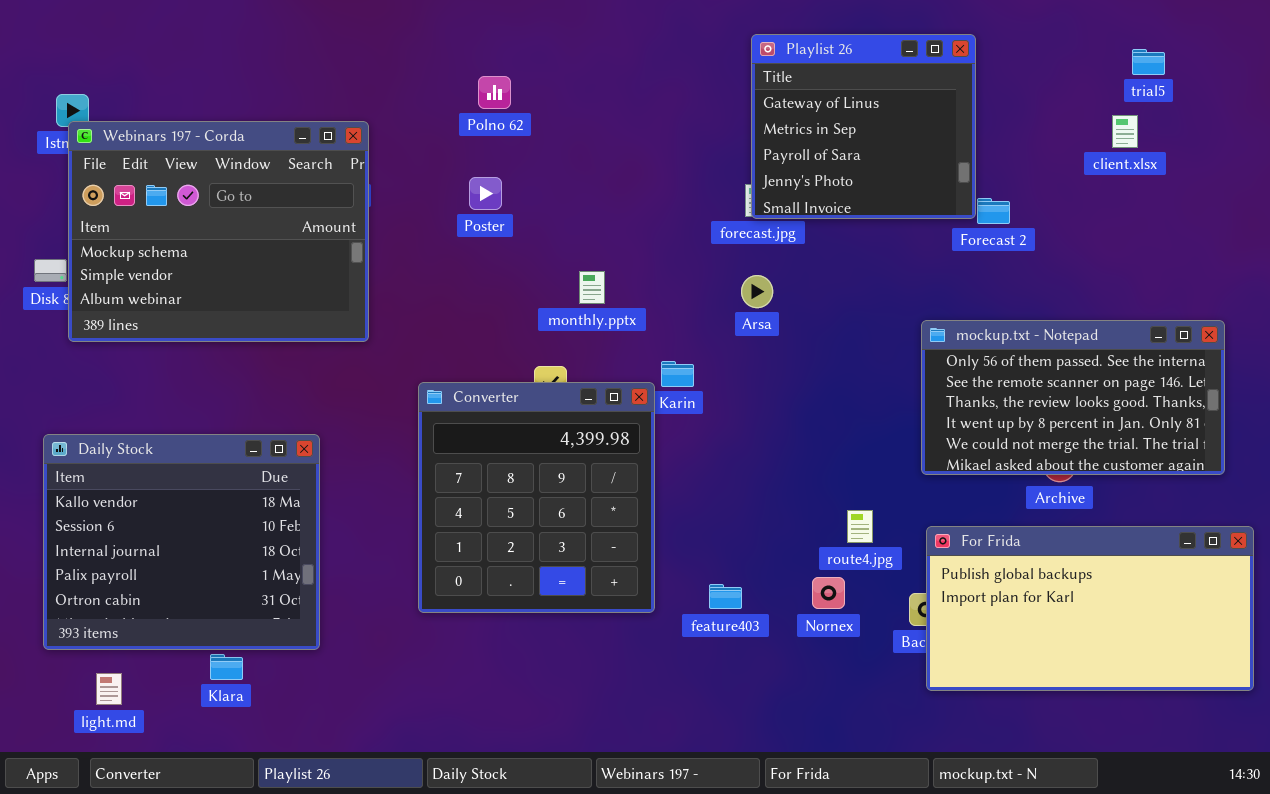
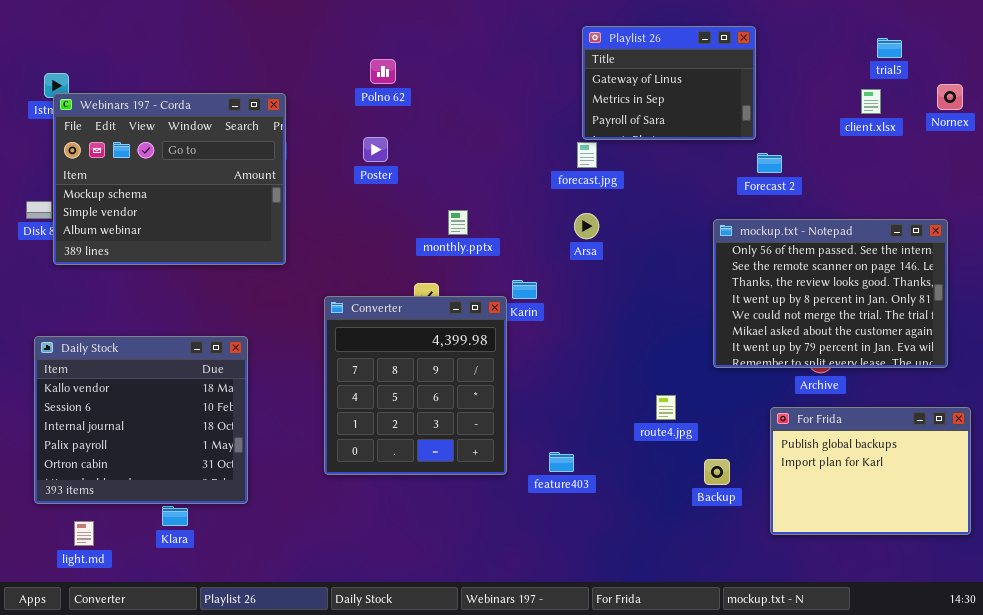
Playlist 26: [751,34,976,219] -> [582,26,756,140], resized
mockup.txt - Notepad: [921,320,1225,475] -> [713,219,948,368], resized
For Frida: [926,526,1254,691] -> [770,407,971,535], resized
Nornex: [812,577,845,609] -> [937,84,963,110], moved

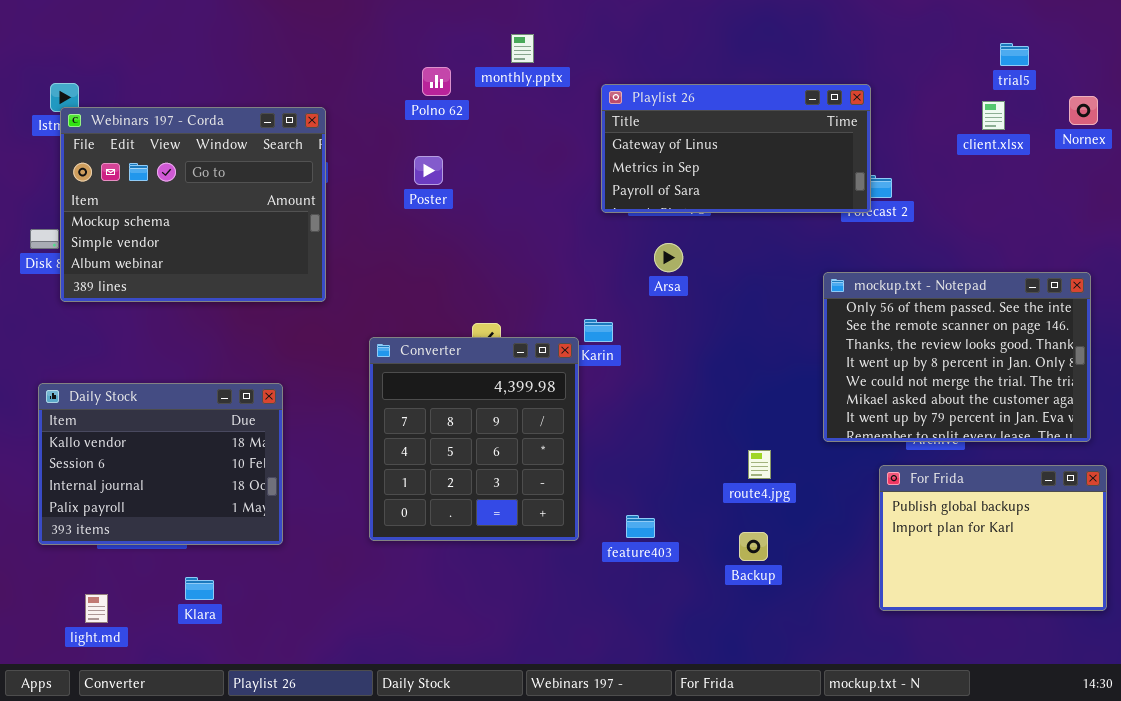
Playlist 26: [582,26,756,140] -> [601,84,871,213], moved, resized
monthly.pptx: [448,210,468,235] -> [511,34,534,63], moved
mockup.txt - Notepad: [713,219,948,368] -> [823,272,1091,442], moved
Daily Stock: [34,336,248,504] -> [38,383,283,545], resized
Backup: [704,459,730,485] -> [739,532,768,561], moved

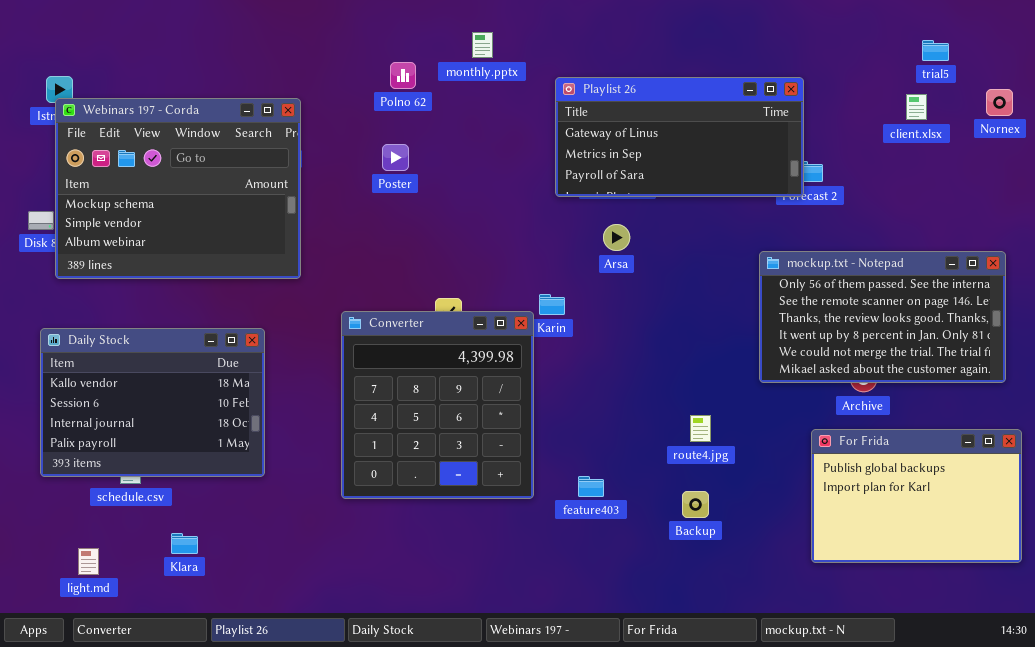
mockup.txt - Notepad: [823,272,1091,442] -> [759,251,1006,383], resized
Daily Stock: [38,383,283,545] -> [40,328,265,477], moved

